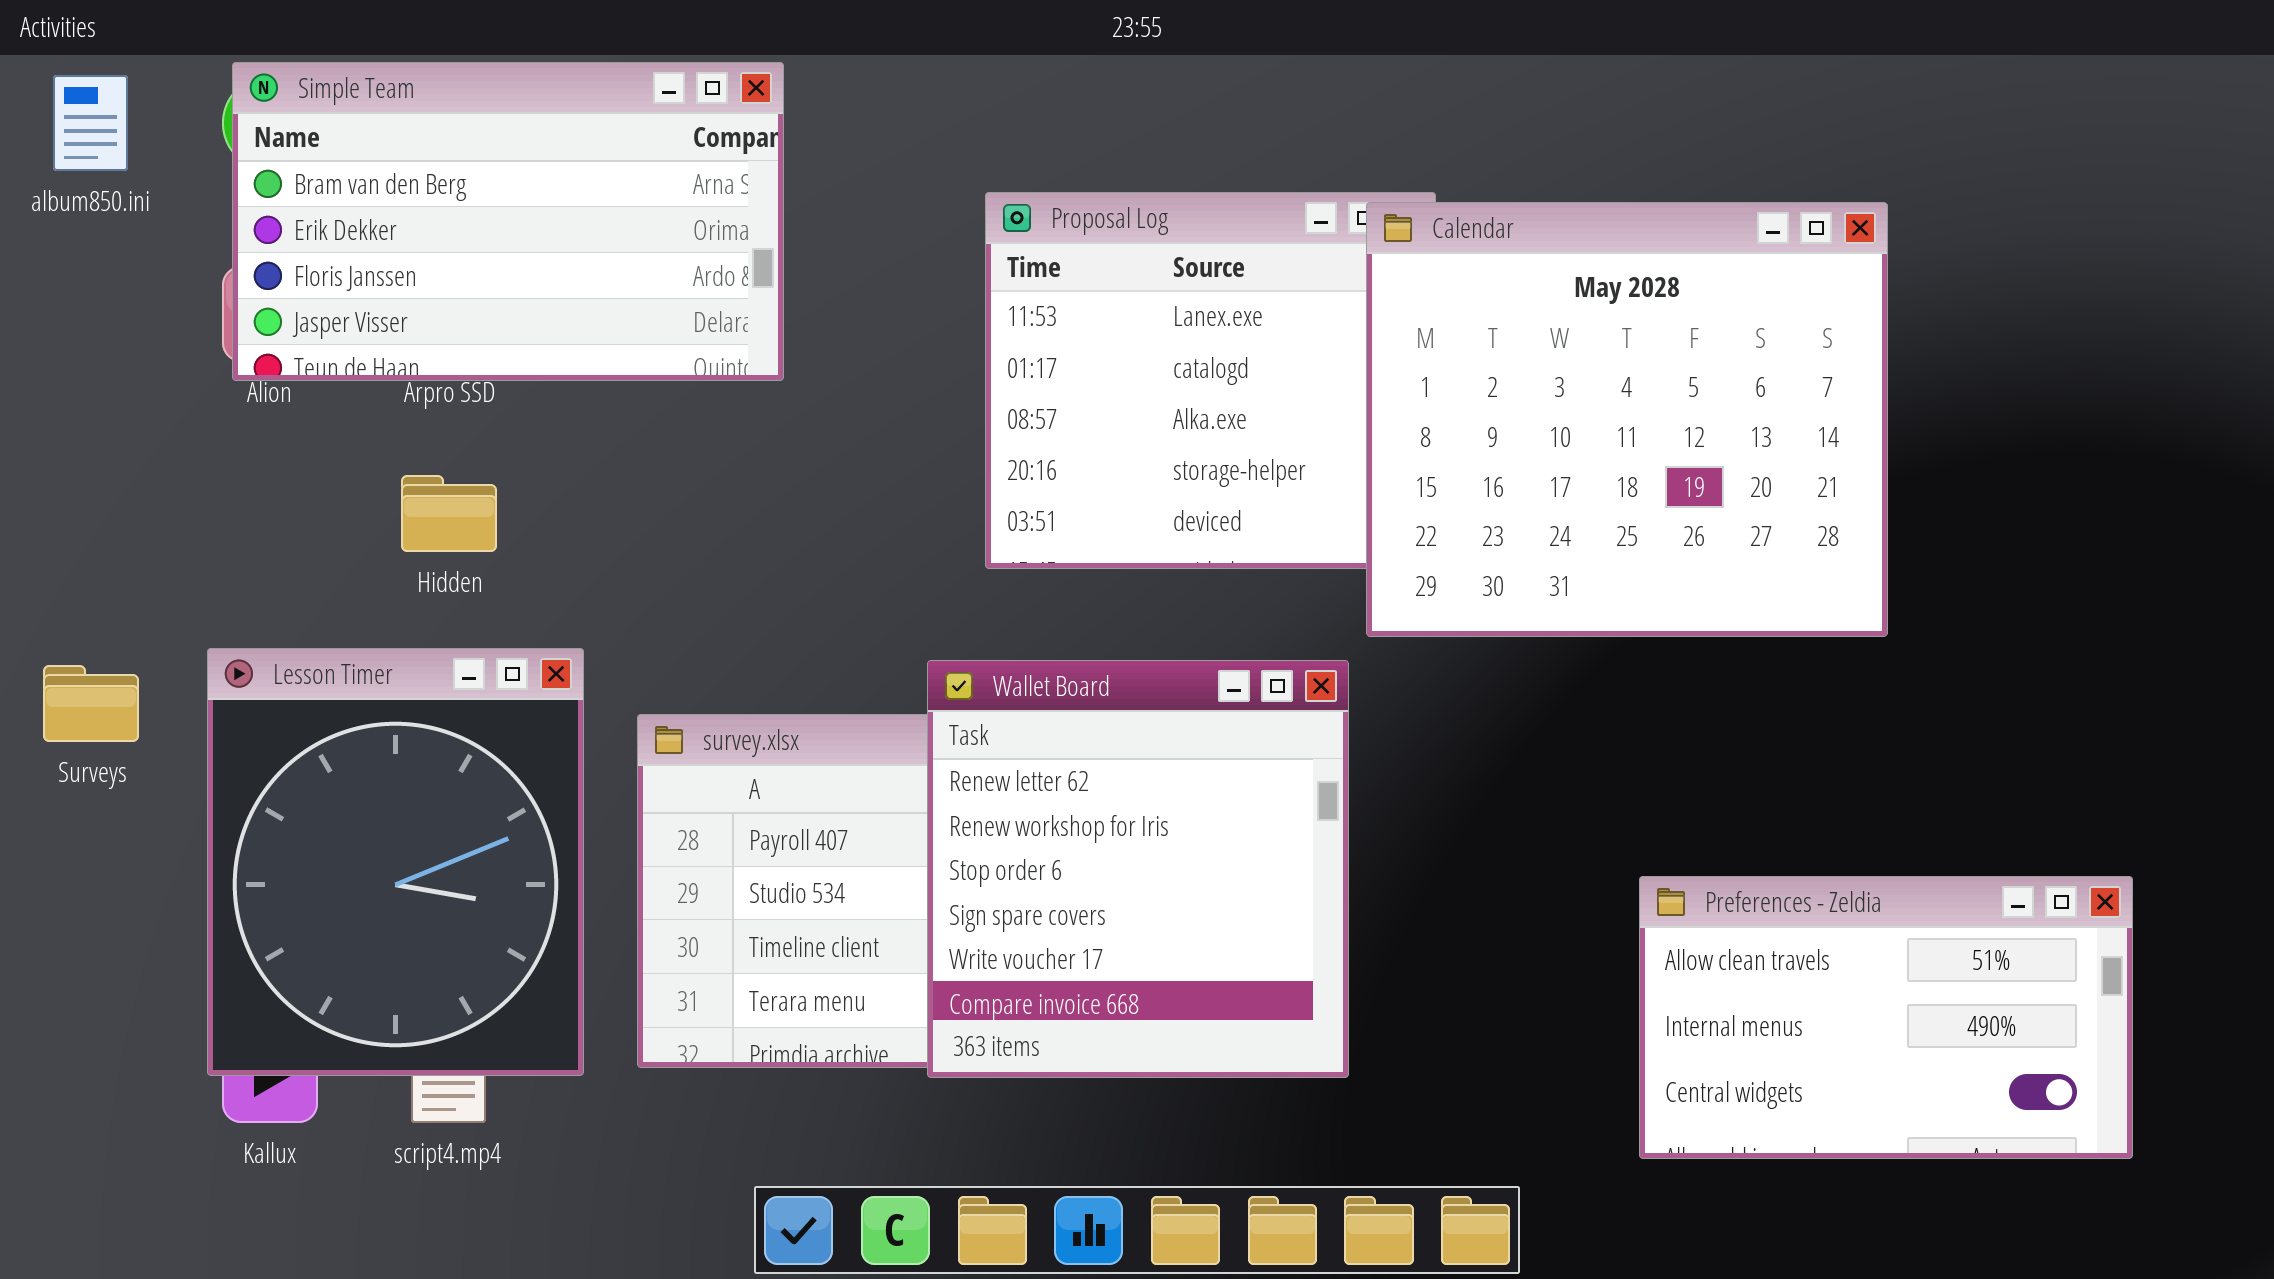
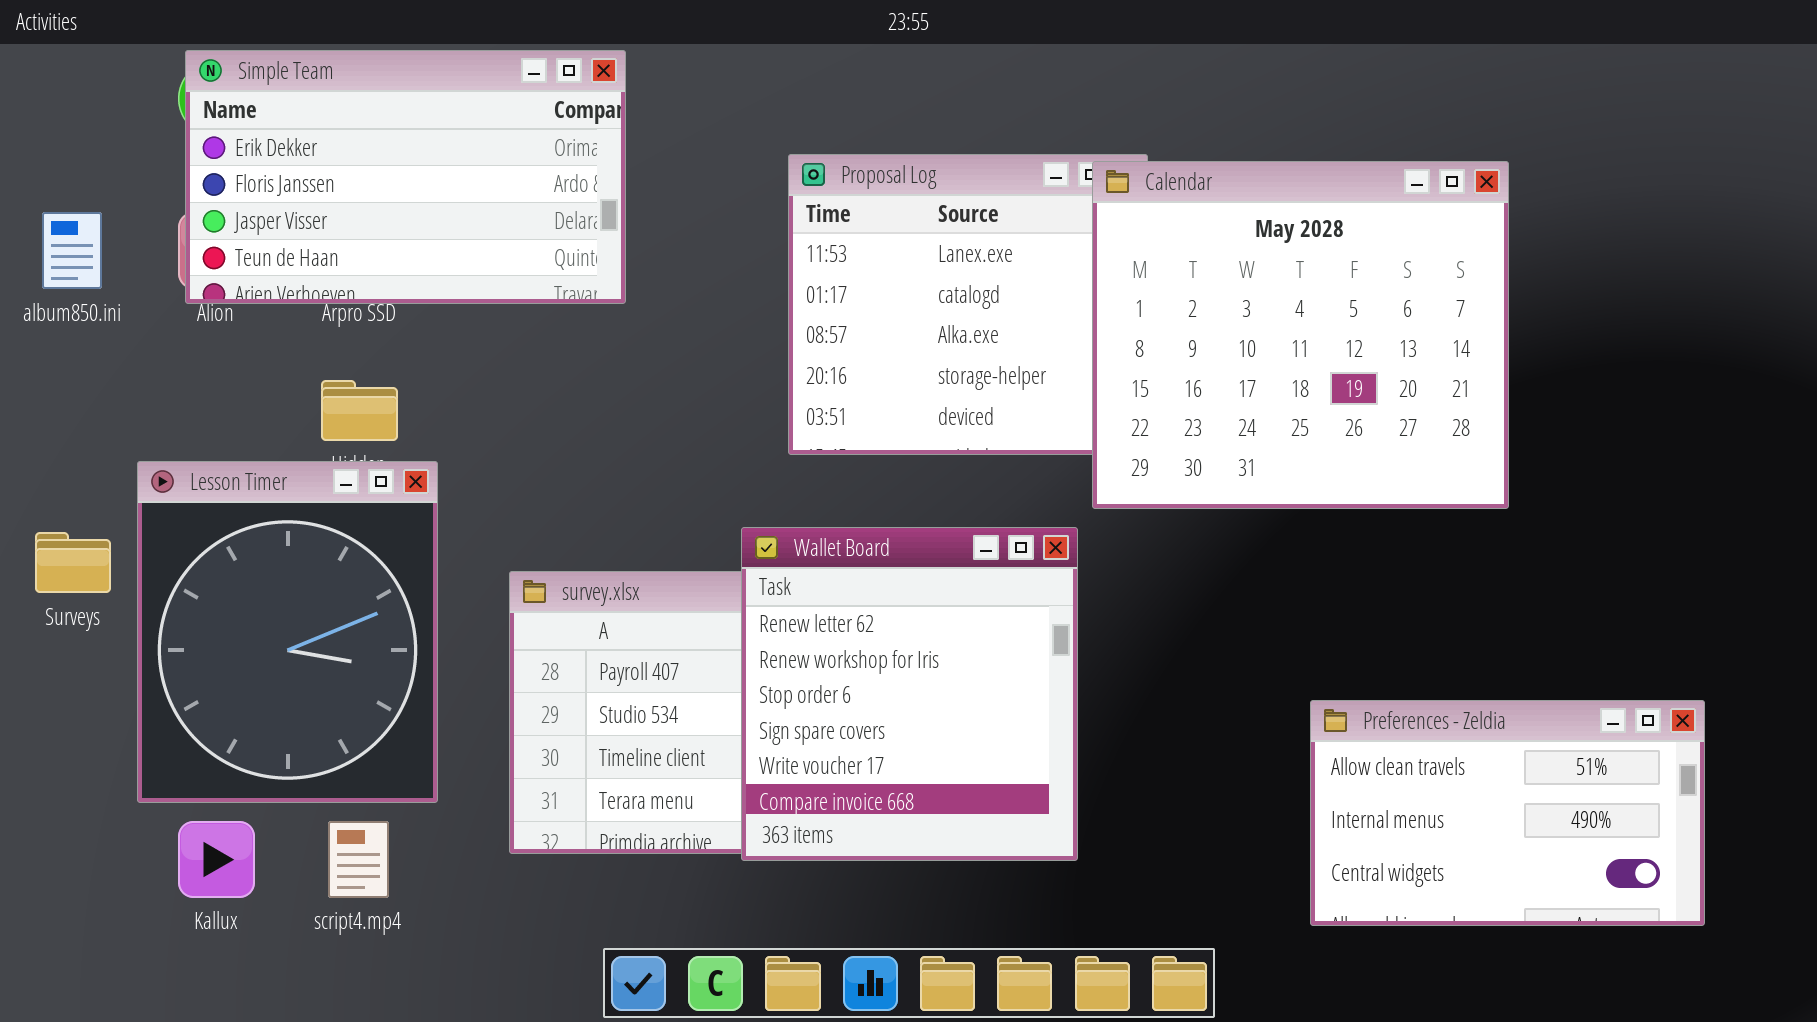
Simple Team: [232,62,784,381] -> [185,50,626,304], scrolled down 1 row
album850.ini: [53,75,128,171] -> [42,212,102,289], moved
Lesson Timer: [207,648,584,1076] -> [137,461,438,803], moved

